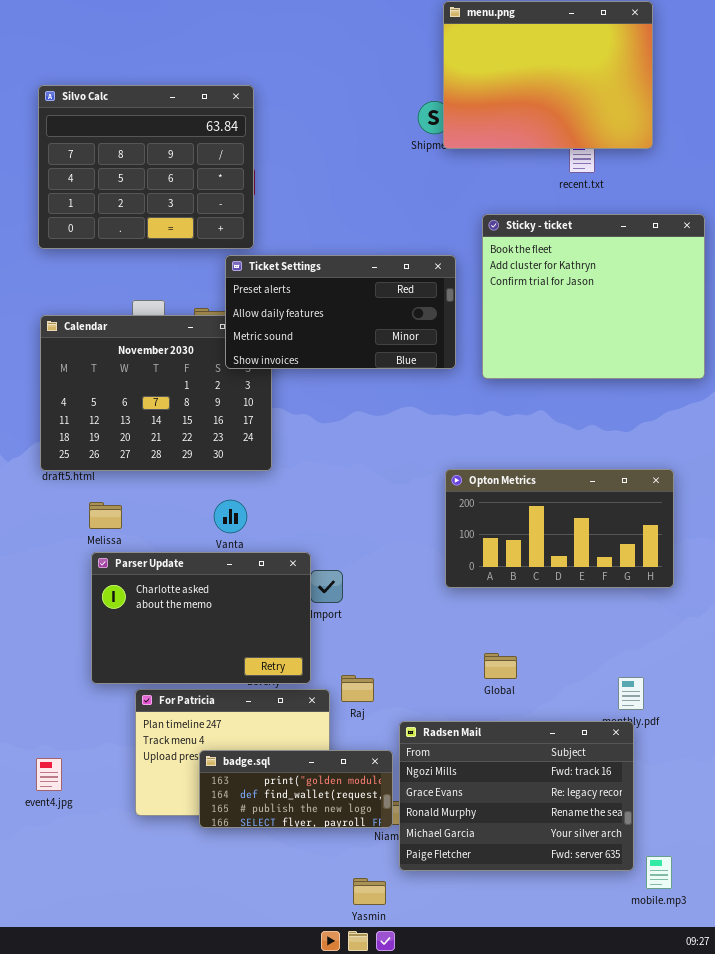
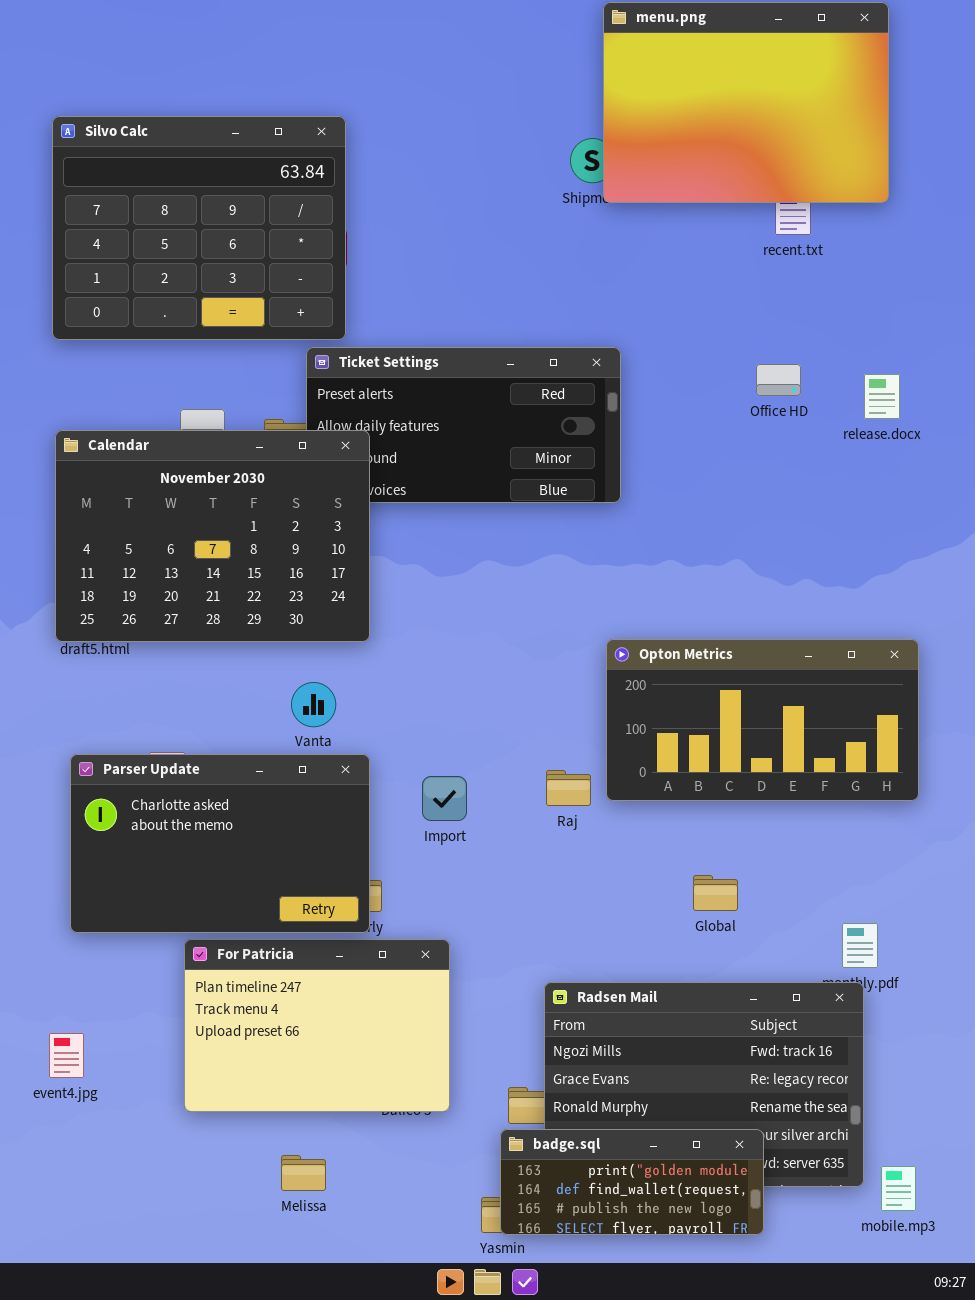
Sticky - ticket: [482,214,705,379] -> none, closed
Calendar: [40,315,272,471] -> [55,430,370,642], raised
Melissa: [89,502,122,529] -> [281,1155,326,1191], moved
Parser Update: [91,552,311,684] -> [70,754,370,933], moved
Global: [484,653,517,679] -> [693,875,738,911], moved
Raj: [341,675,374,702] -> [546,770,591,806], moved
badge.sql: [199,750,393,828] -> [500,1129,764,1235], moved

